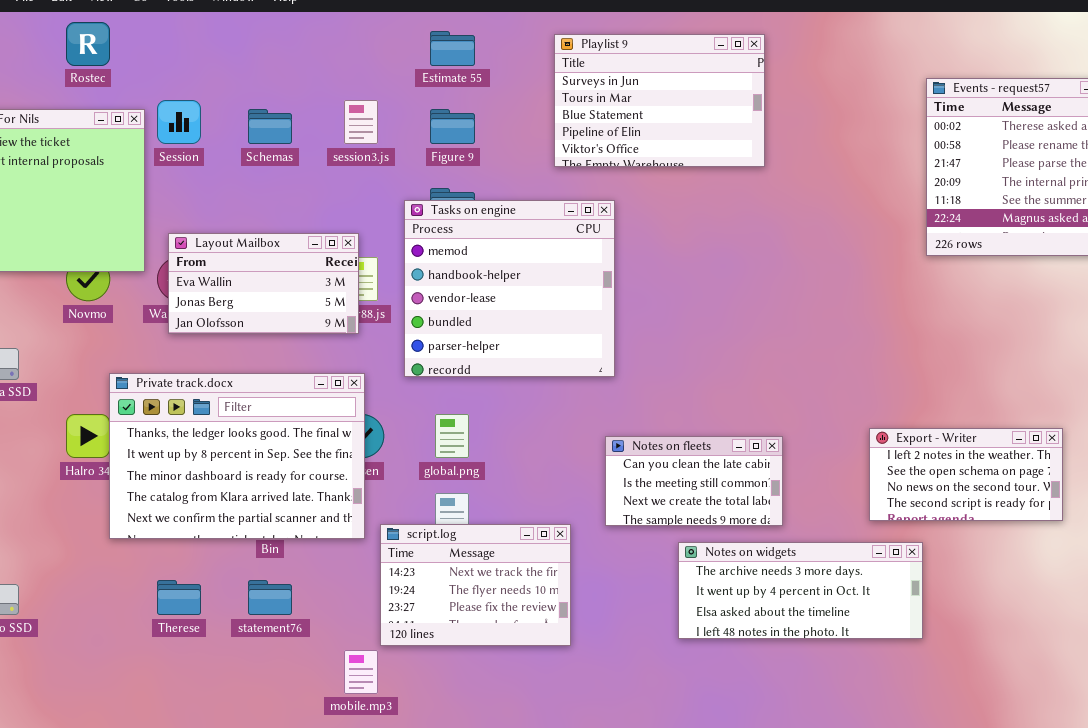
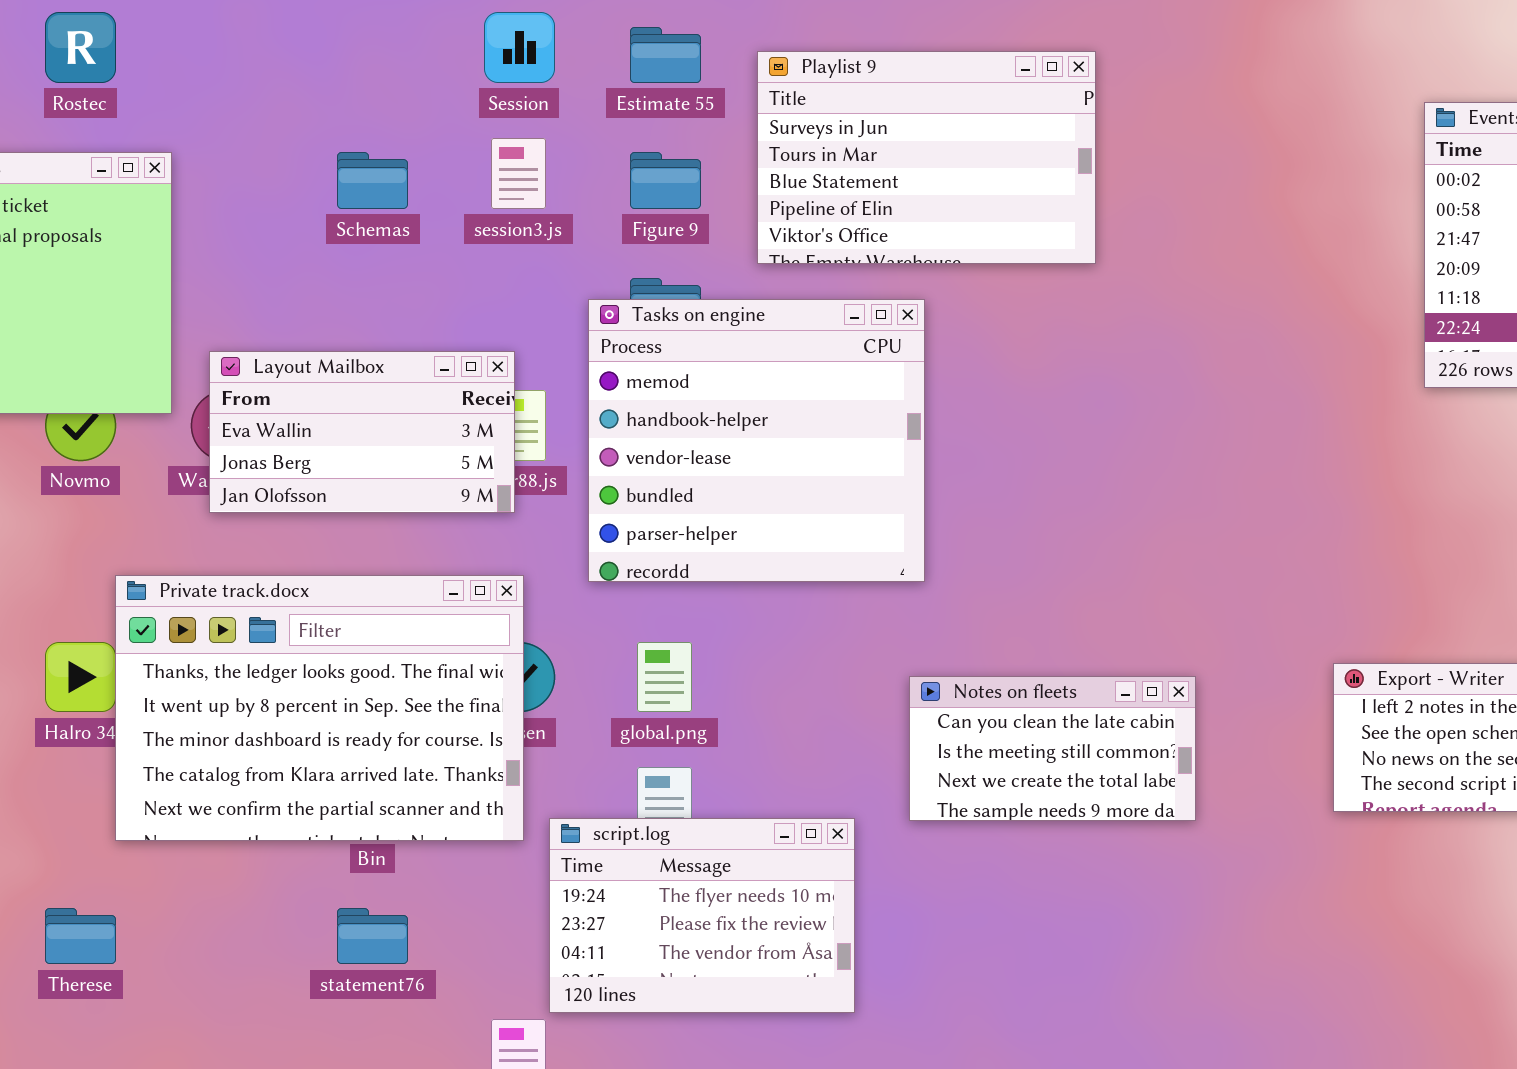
Playlist 9: [554,34,765,167] -> [757,51,1096,264], moved
Session: [157,100,201,144] -> [484,12,555,83], moved
script.log: [380,524,571,646] -> [549,818,855,1013], scrolled down 1 row
Notes on widgets: [678,542,923,639] -> none, closed
Therese: [157,580,201,615] -> [45,908,116,964], moved

